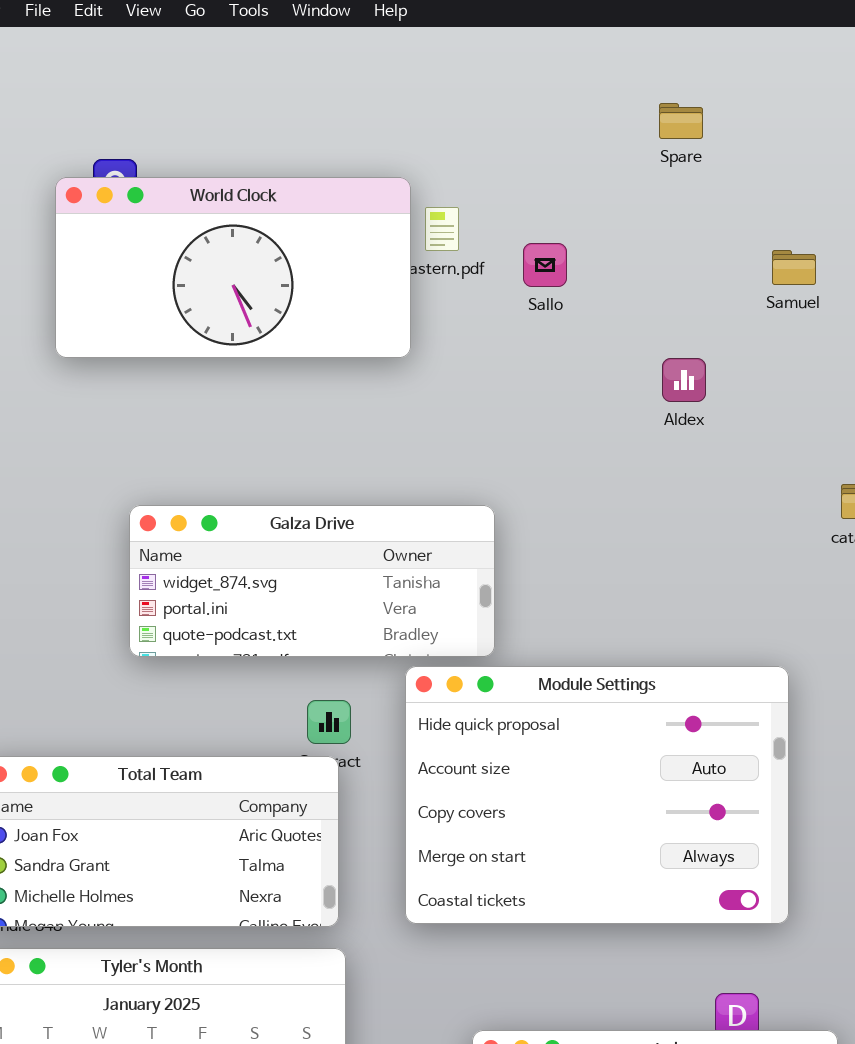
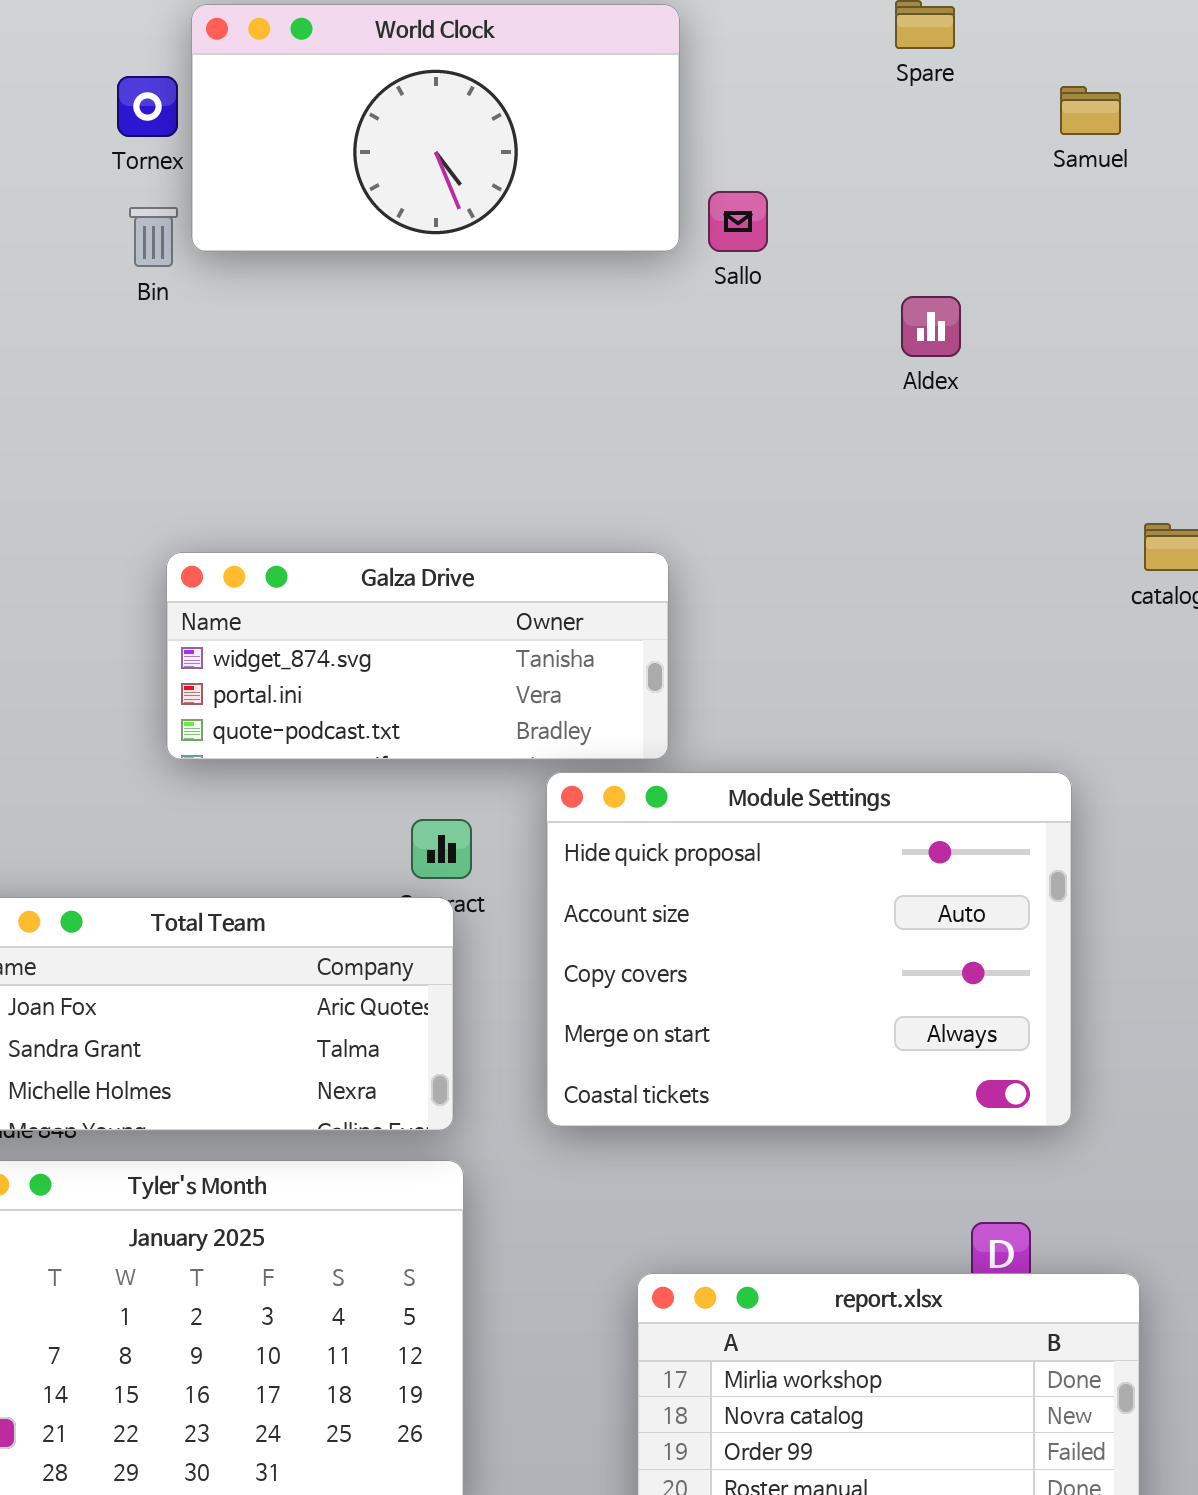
World Clock: [55,177,411,358] -> [191,4,680,252], moved
Samuel: [772,250,816,285] -> [1060,86,1121,135], moved
Aldex: [662,358,706,402] -> [901,296,961,357], moved

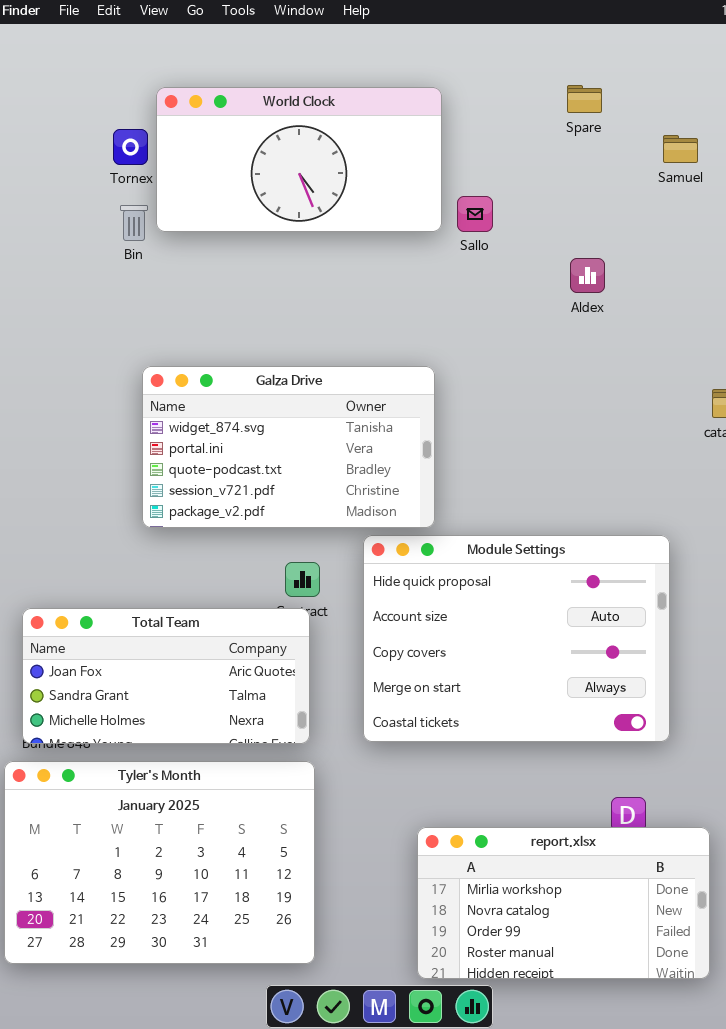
Galza Drive: [166,552,669,760] -> [142,366,435,528], resized

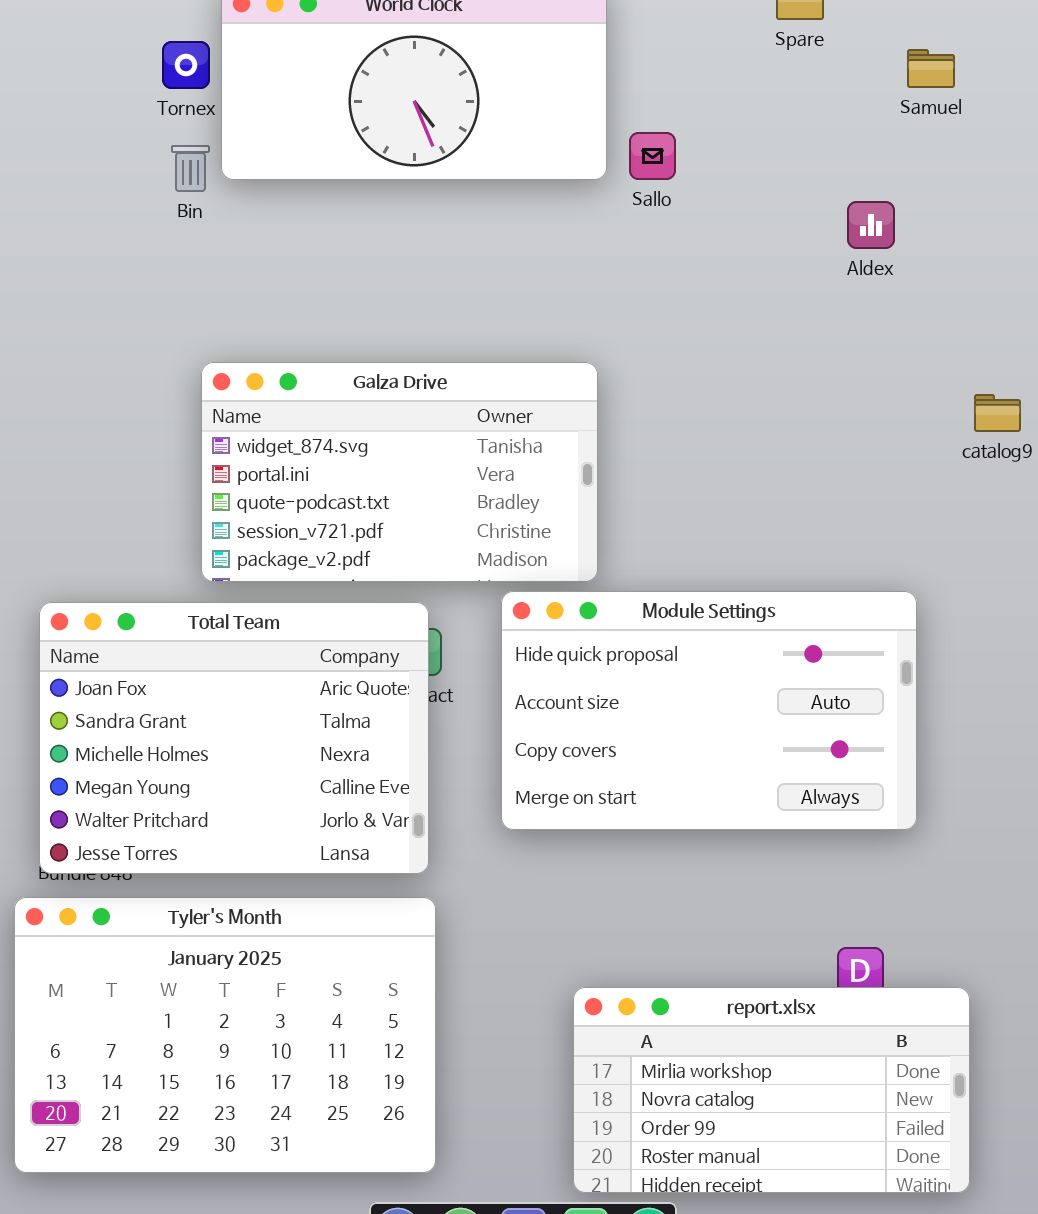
Aldex: [570,258,605,293] -> [847,201,895,249], moved
Module Settings: [363,535,670,742] -> [501,591,917,830], resized
Total Team: [22,608,310,744] -> [39,602,429,874], resized

